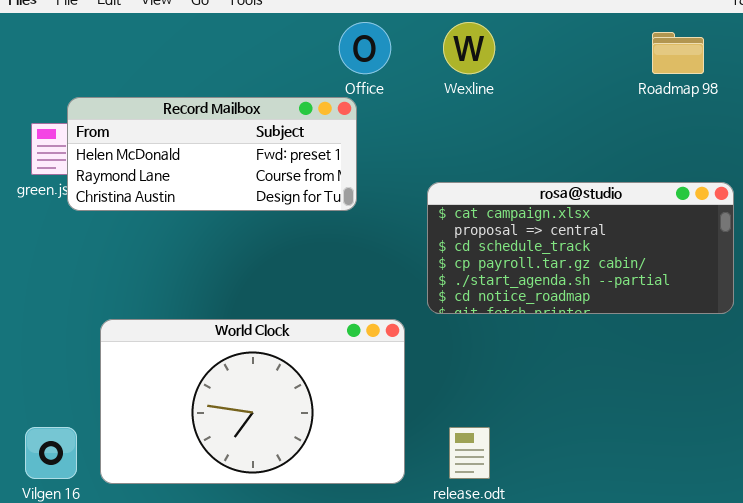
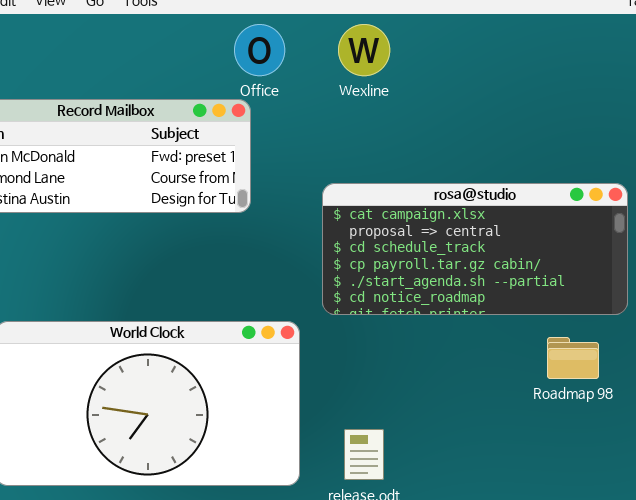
Roadmap 98: [652,32,704,74] -> [547,337,599,379], moved

